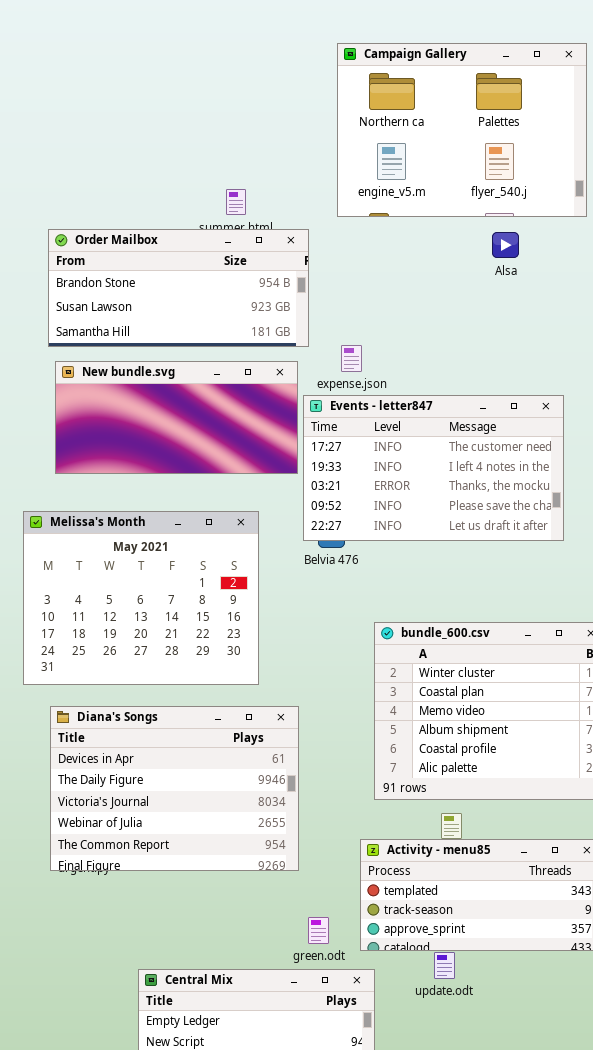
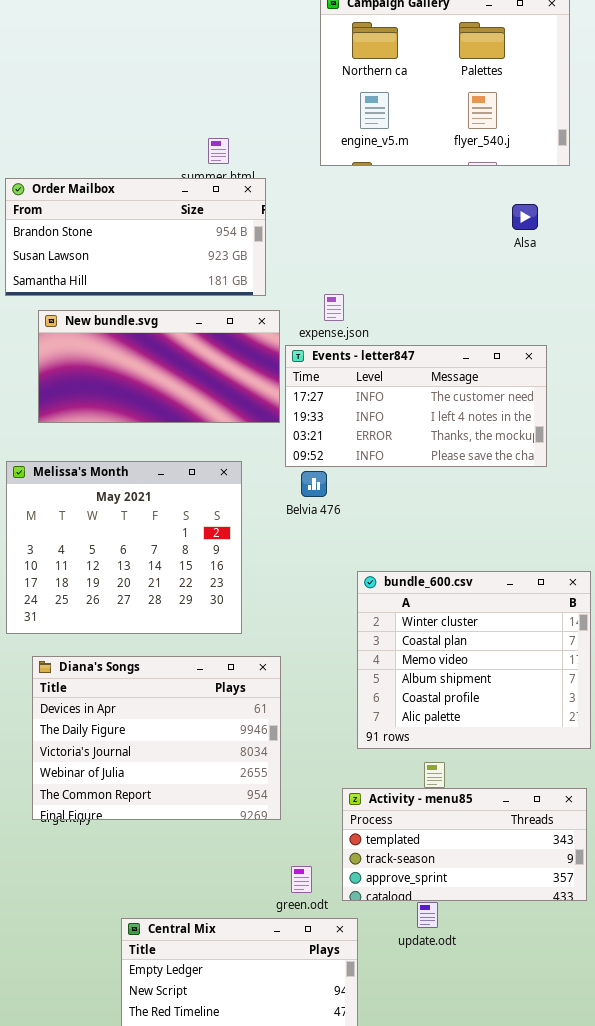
Order Mailbox: [48,229,309,347] -> [5,178,266,296], moved
Alsa: [492,232,519,258] -> [512,204,538,230], moved
Events - letter847: [303,395,564,541] -> [285,345,547,467], resized

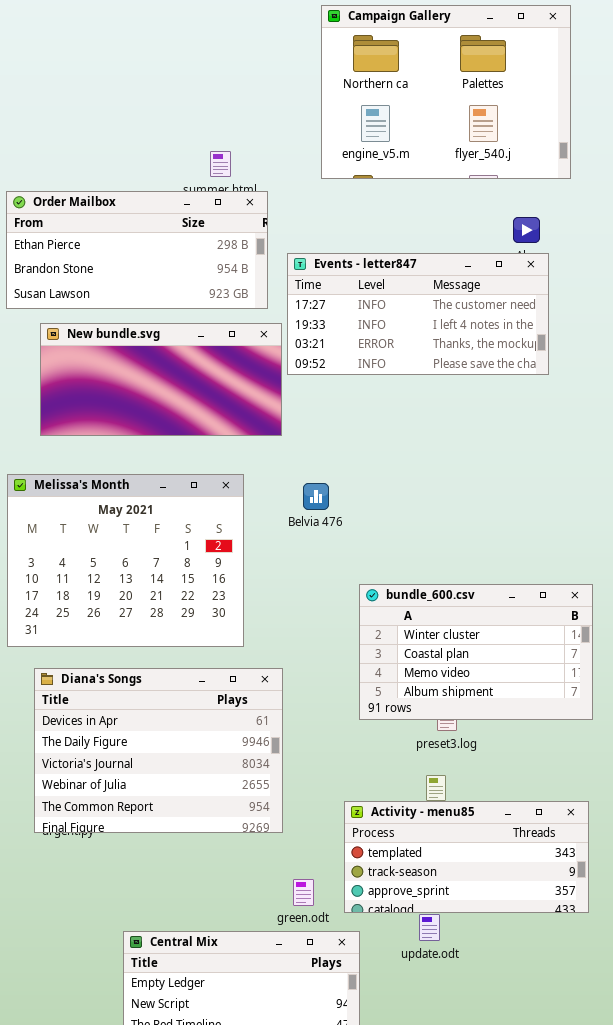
Order Mailbox: [5,178,266,296] -> [6,191,268,309], scrolled up 1 row
Events - letter847: [285,345,547,467] -> [287,253,549,375], moved
bundle_600.csv: [357,571,591,749] -> [359,584,593,720], resized

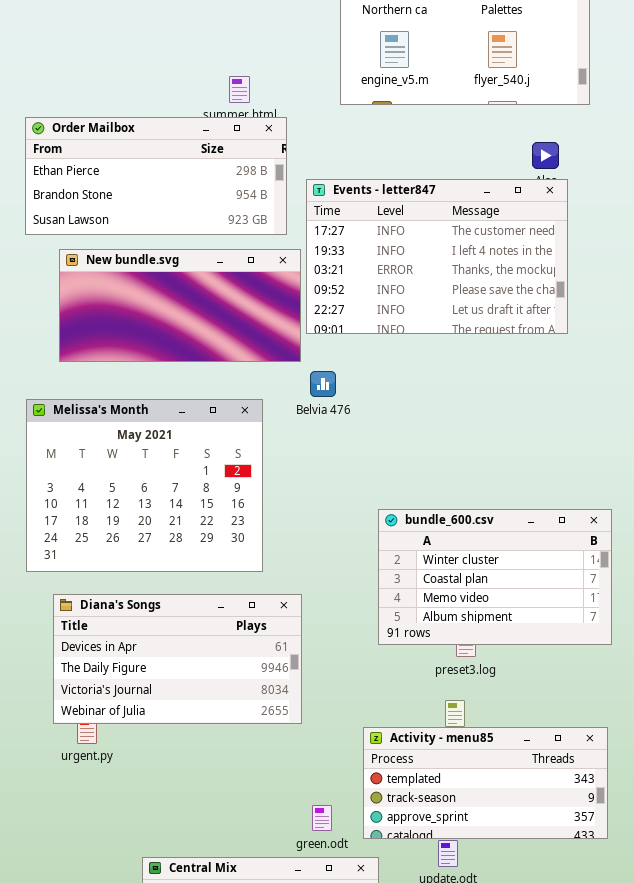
Events - letter847: [287,253,549,375] -> [306,179,568,334], resized
Belvia 476: [303,483,329,510] -> [310,371,336,397], moved
Diana's Songs: [34,668,283,833] -> [53,594,302,724], resized

